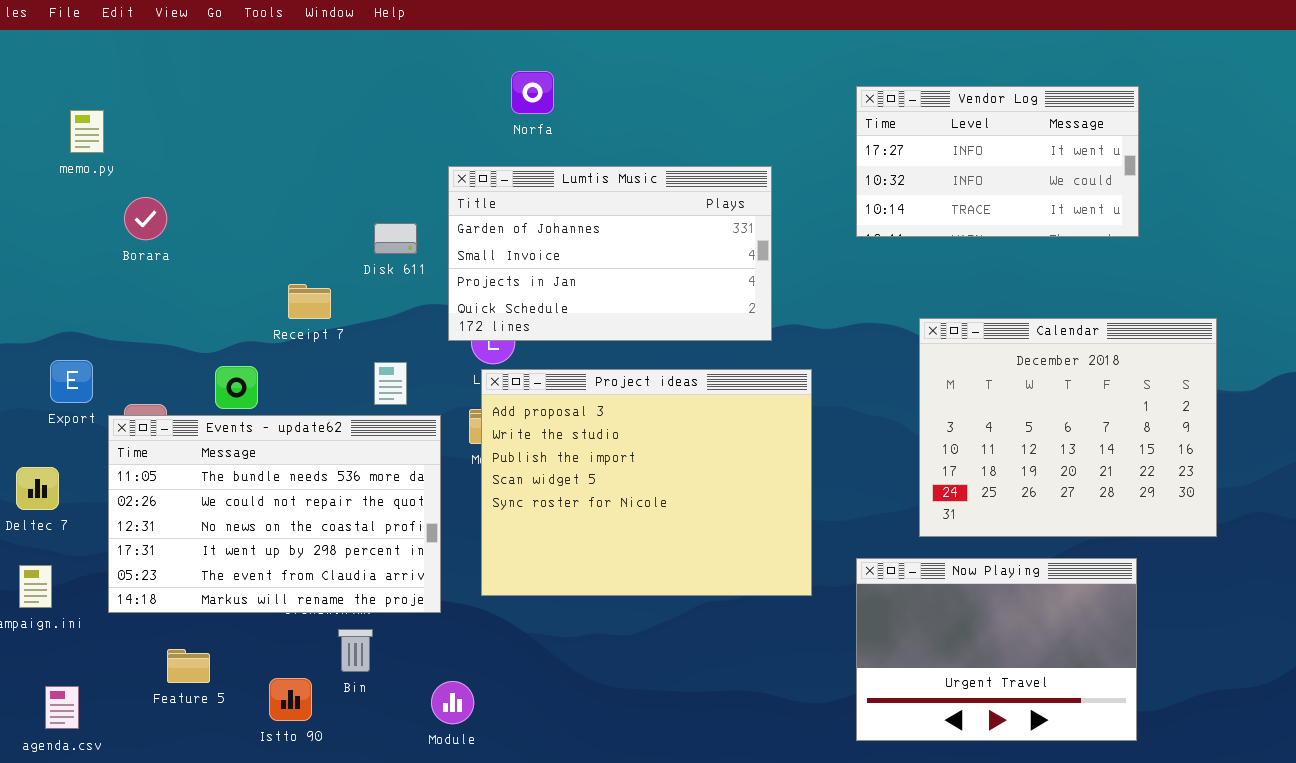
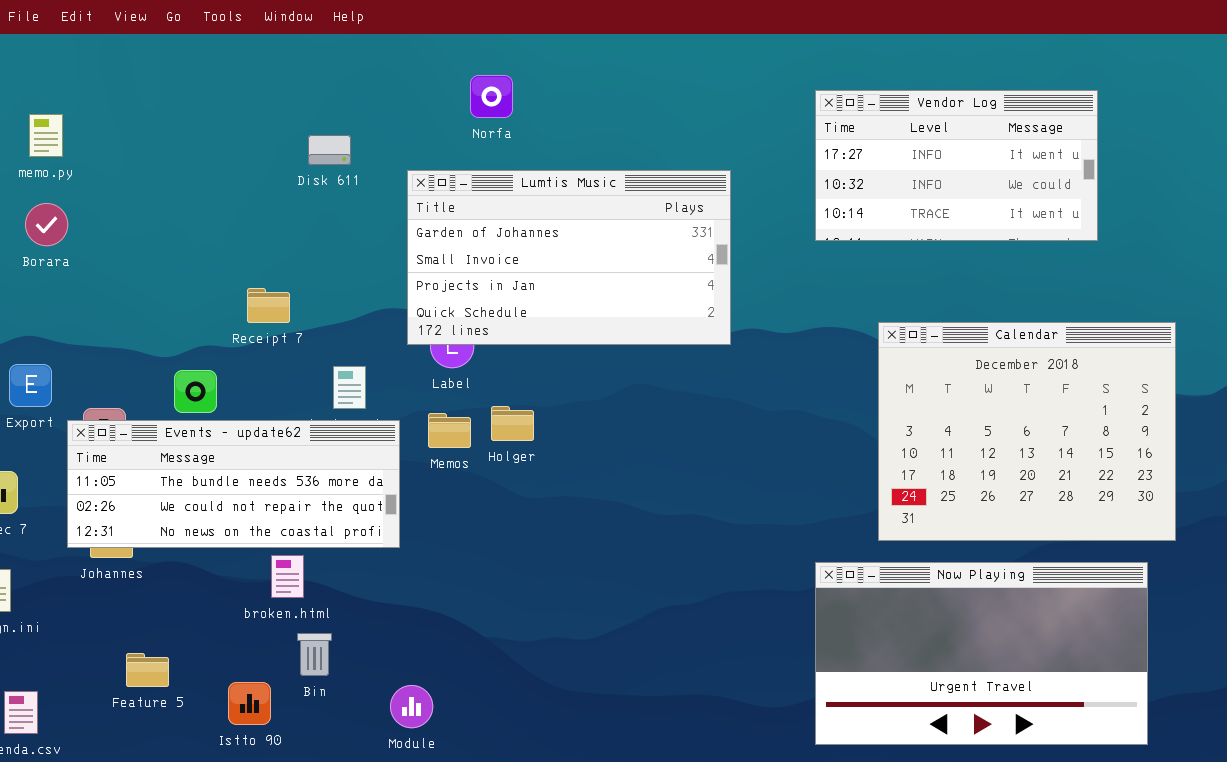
Borara: [124,197,167,240] -> [25,203,68,246], moved
Disk 611: [374,223,417,254] -> [308,135,351,165], moved
Project ideas: [481,369,812,596] -> none, closed
Events - update62: [108,415,441,613] -> [67,420,400,548], resized
Now Playing: [856,558,1137,741] -> [815,562,1148,745], resized

